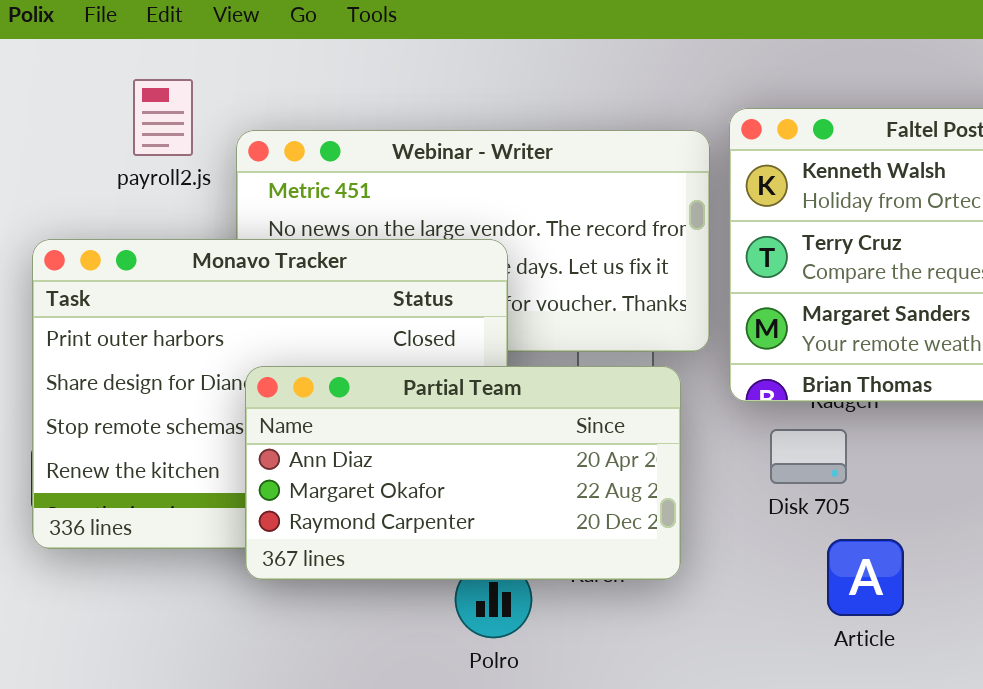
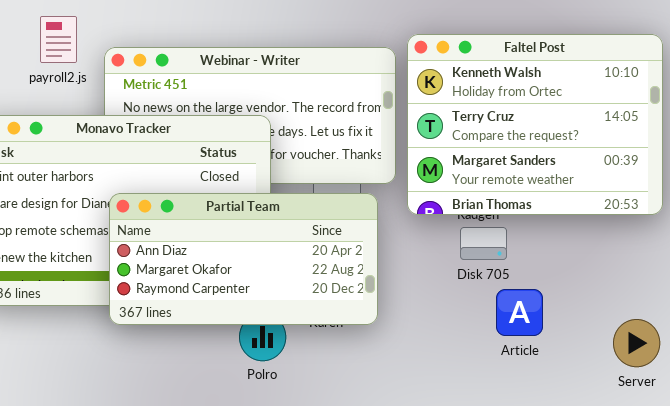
Disk 705: [770,429,847,484] -> [460,227,507,260], moved
Article: [827,539,904,616] -> [496,289,543,336], moved

